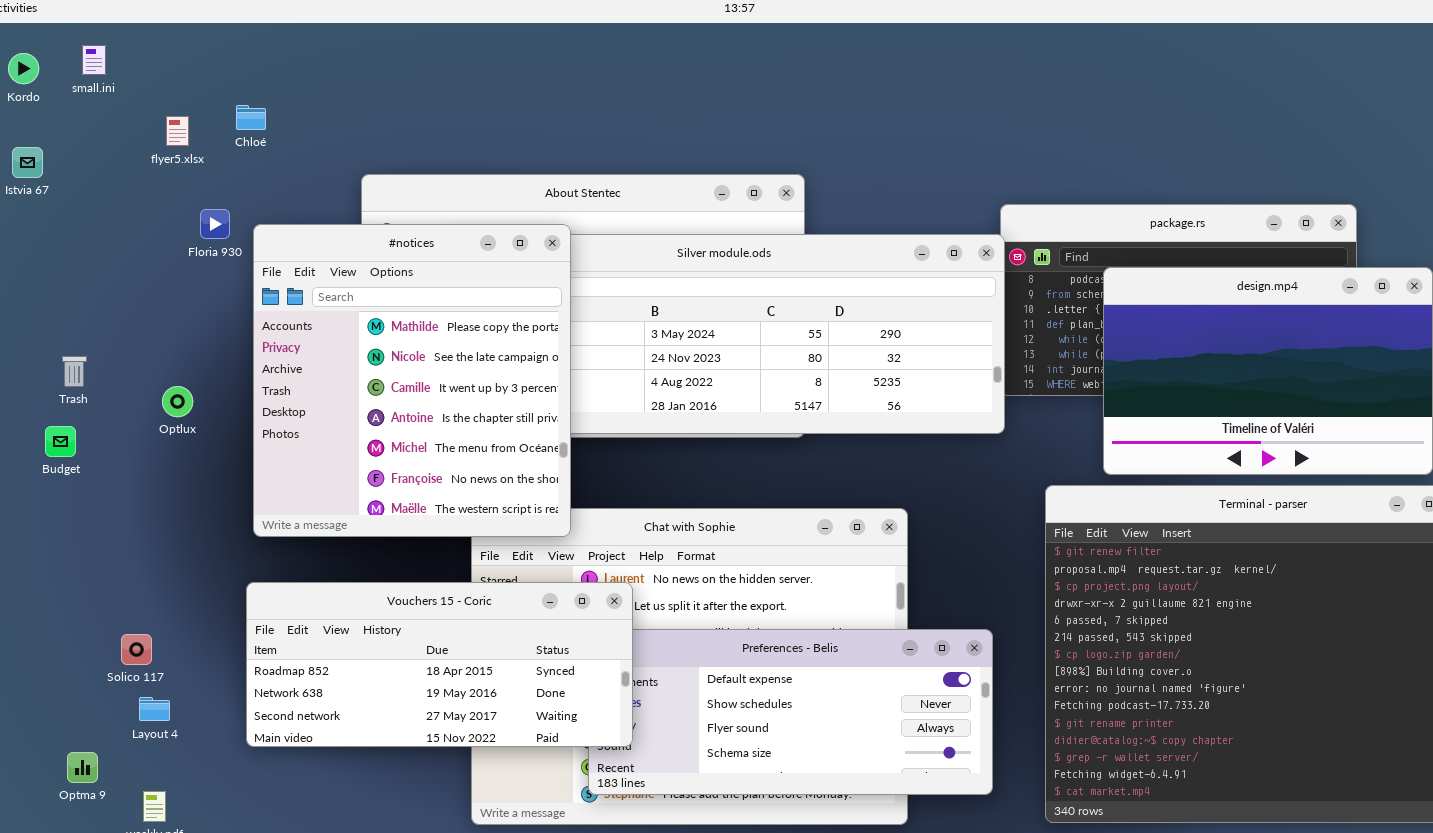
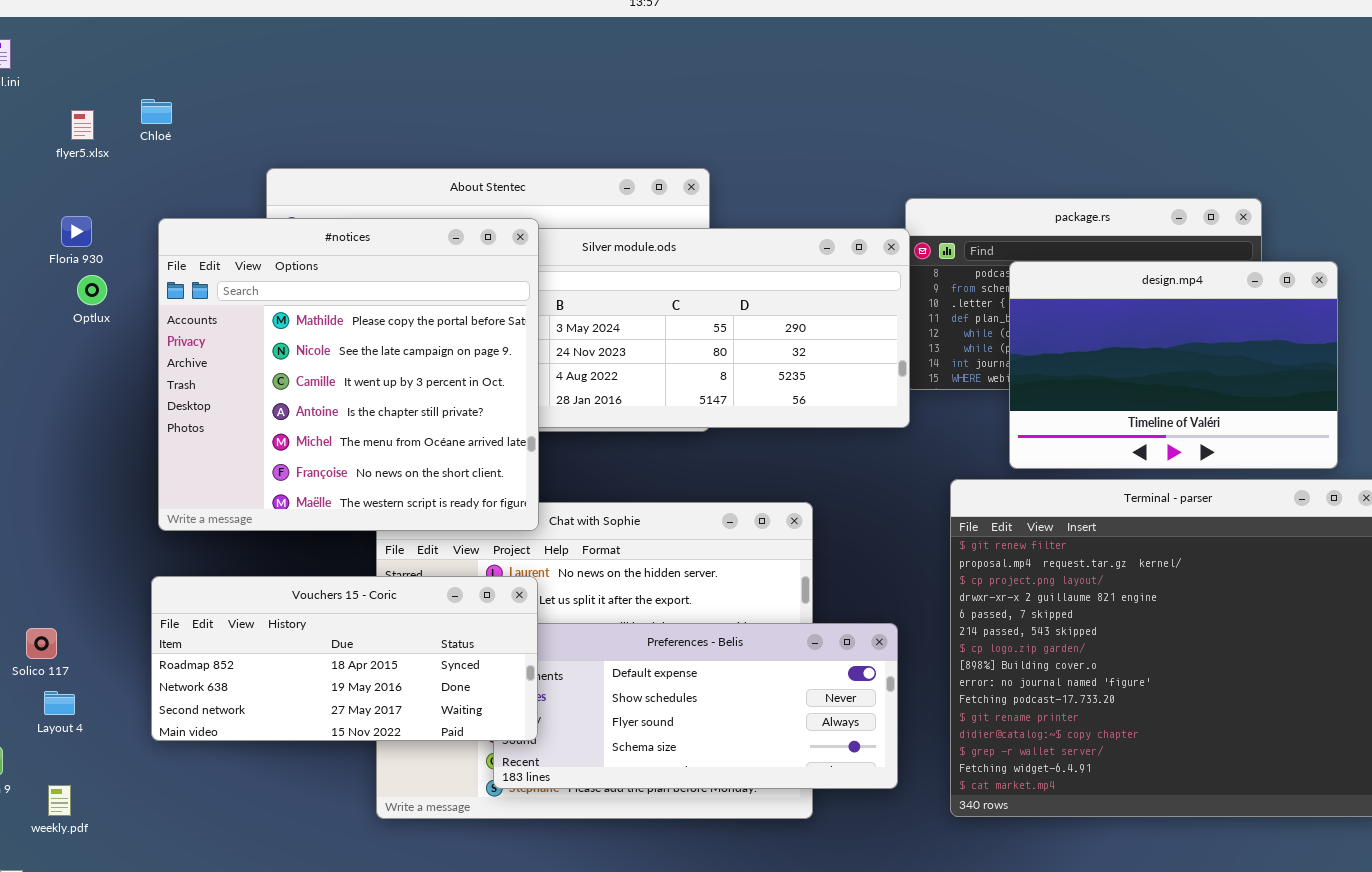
Floria 930: [200,209,230,239] -> [61,216,92,247], moved
#notices: [253,224,571,537] -> [158,218,539,531], resized
Optlux: [162,386,193,417] -> [77,275,107,305], moved

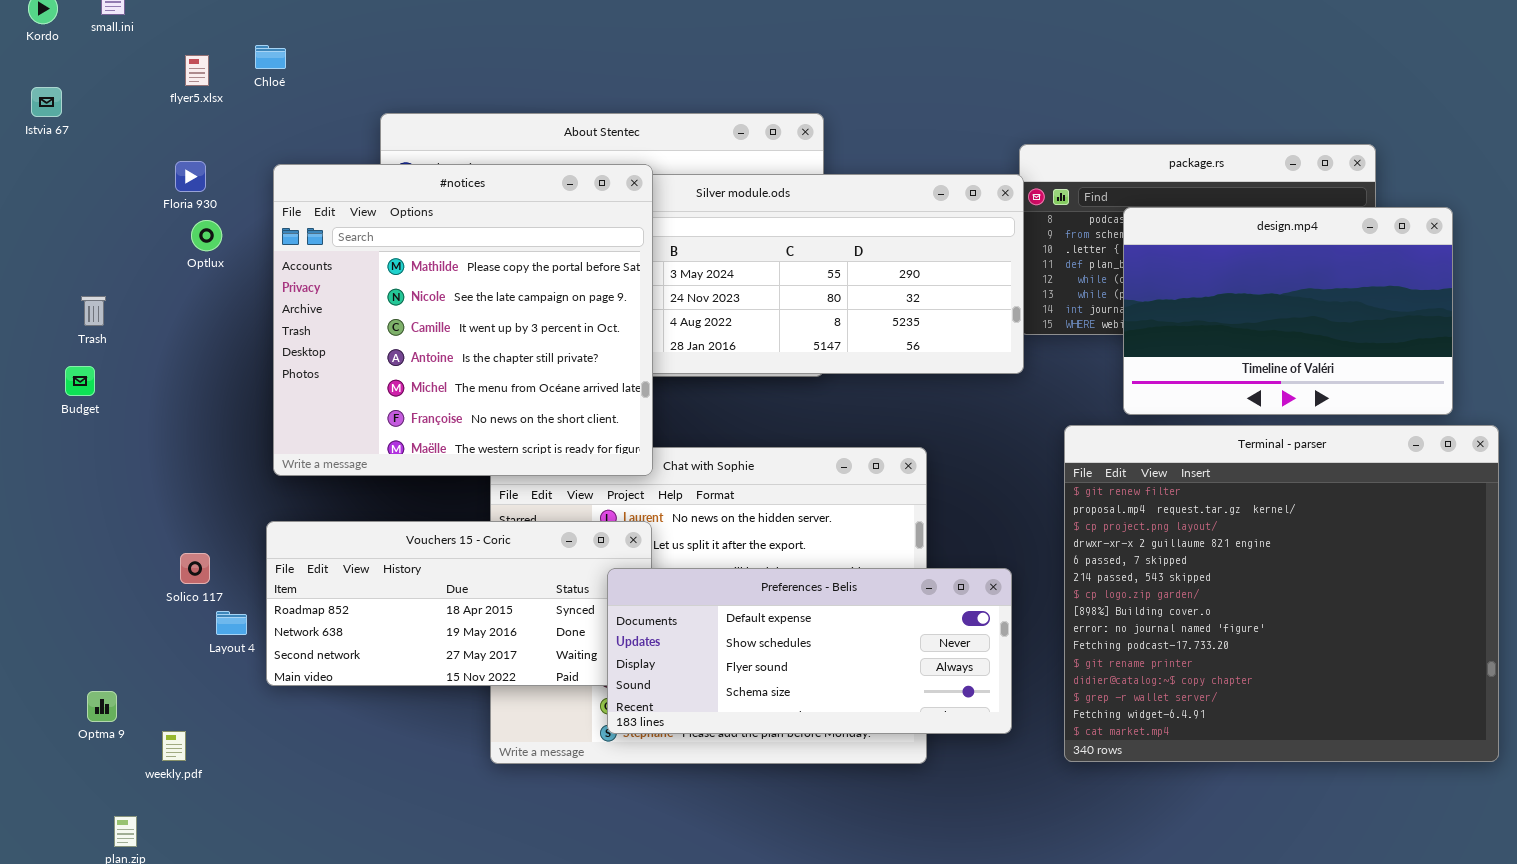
Preferences - Belis: [493,623,898,789] -> [607,568,1012,734], raised
Solico 117: [26,628,57,659] -> [180,553,210,584], moved
Layout 4: [44,691,75,715] -> [216,611,247,635], moved

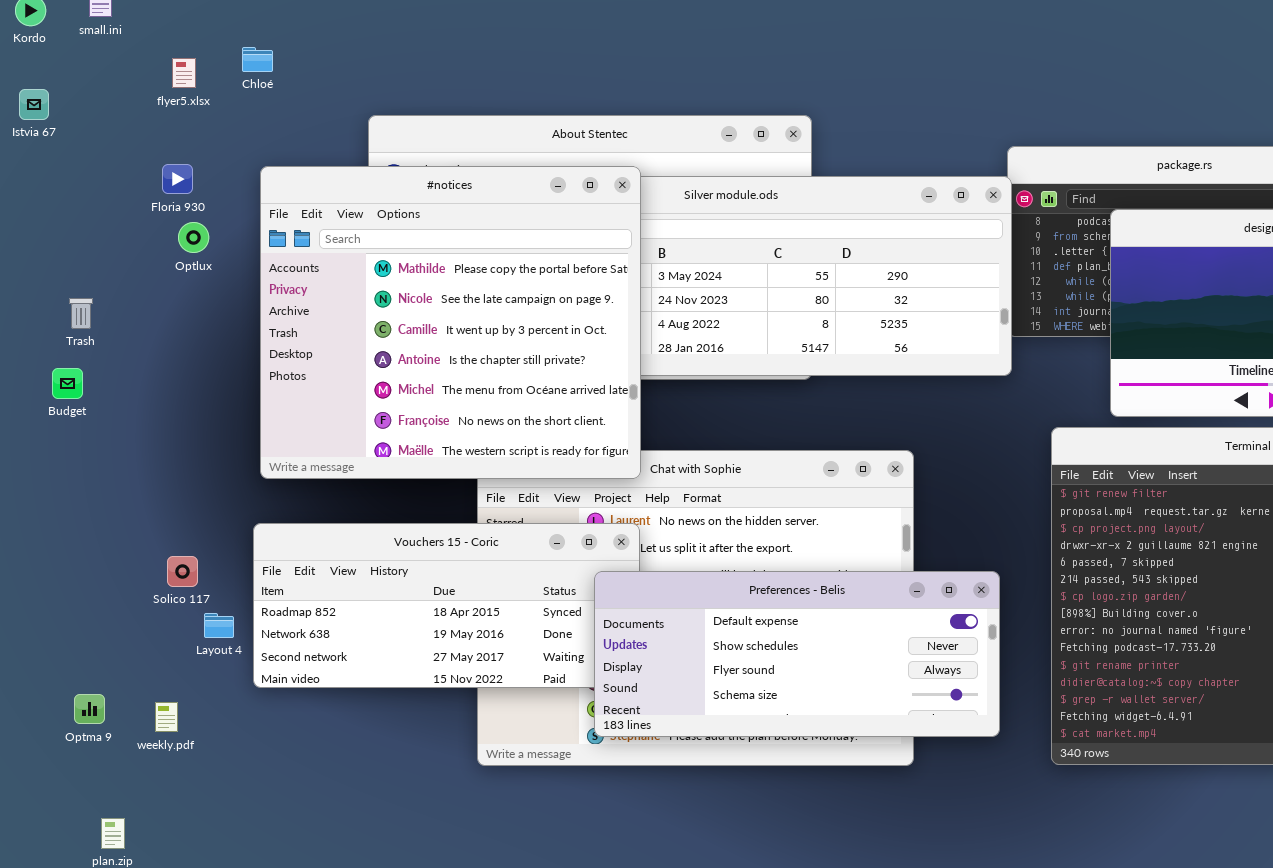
weekly.pdf: [162,731,186,761] -> [155,702,178,732], moved

